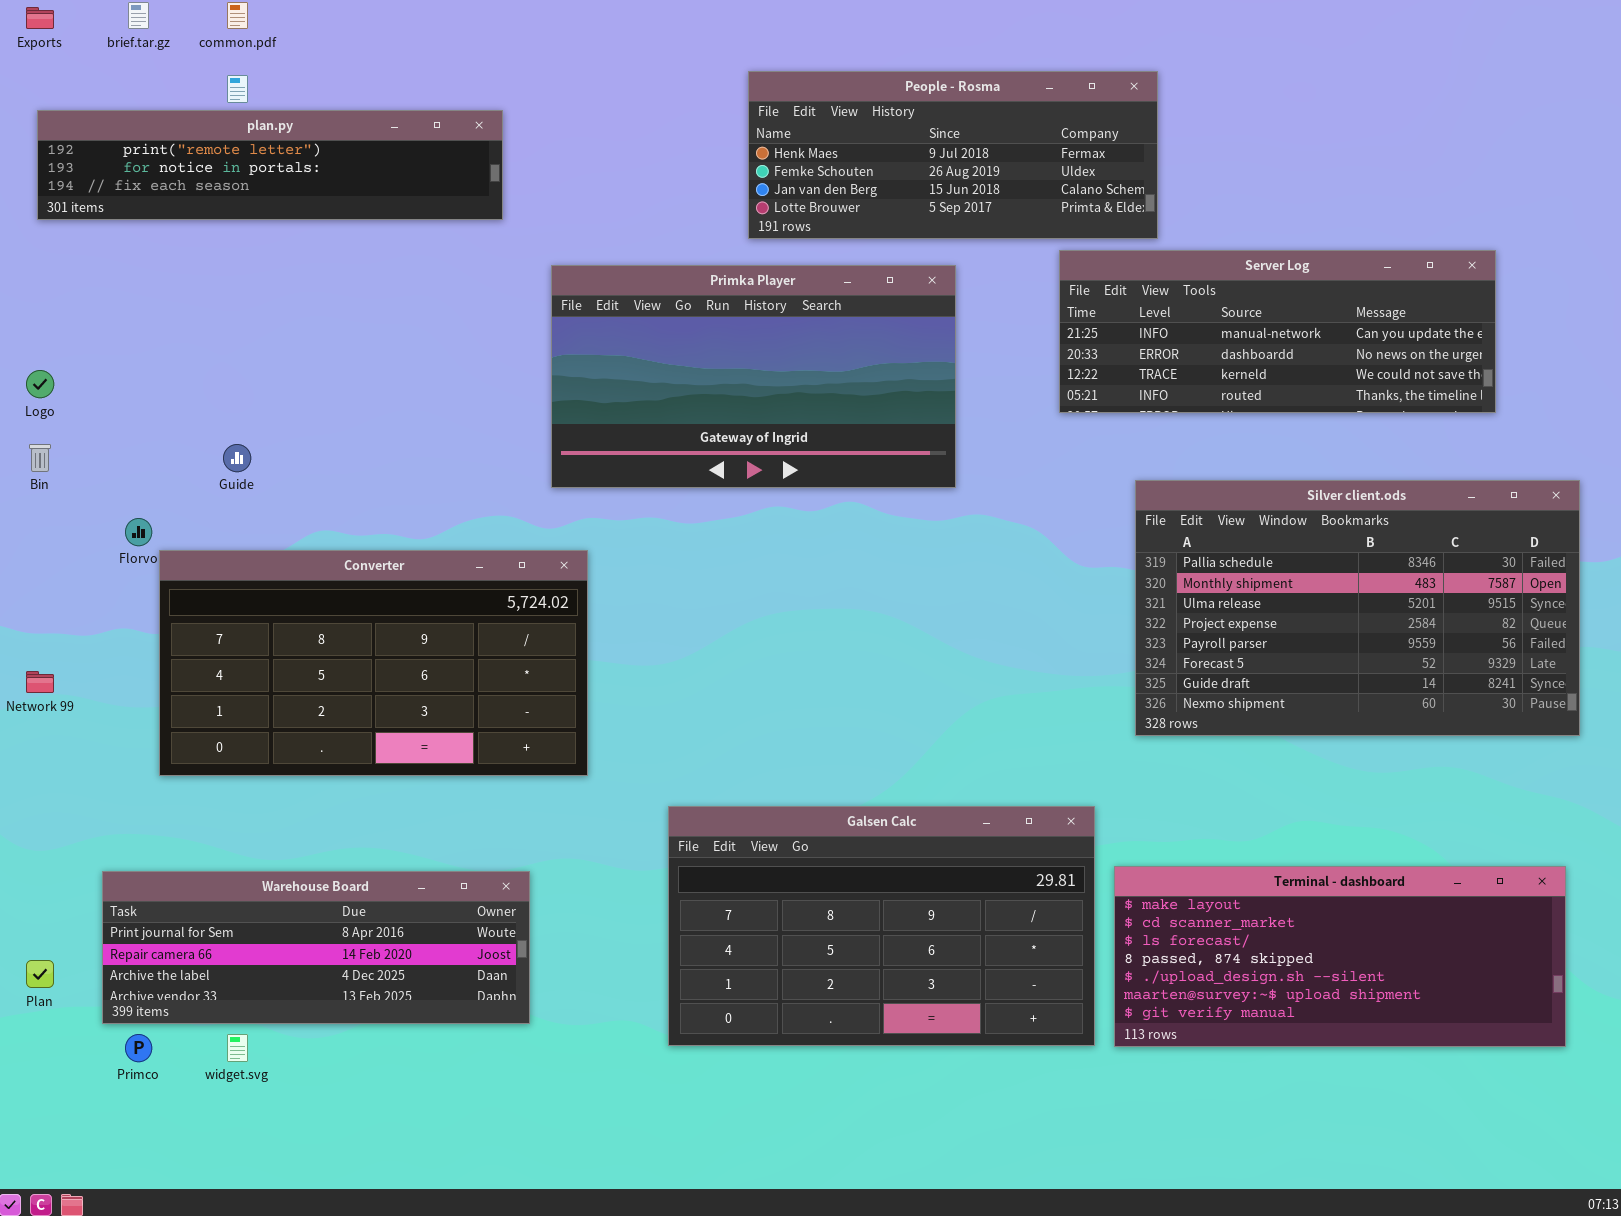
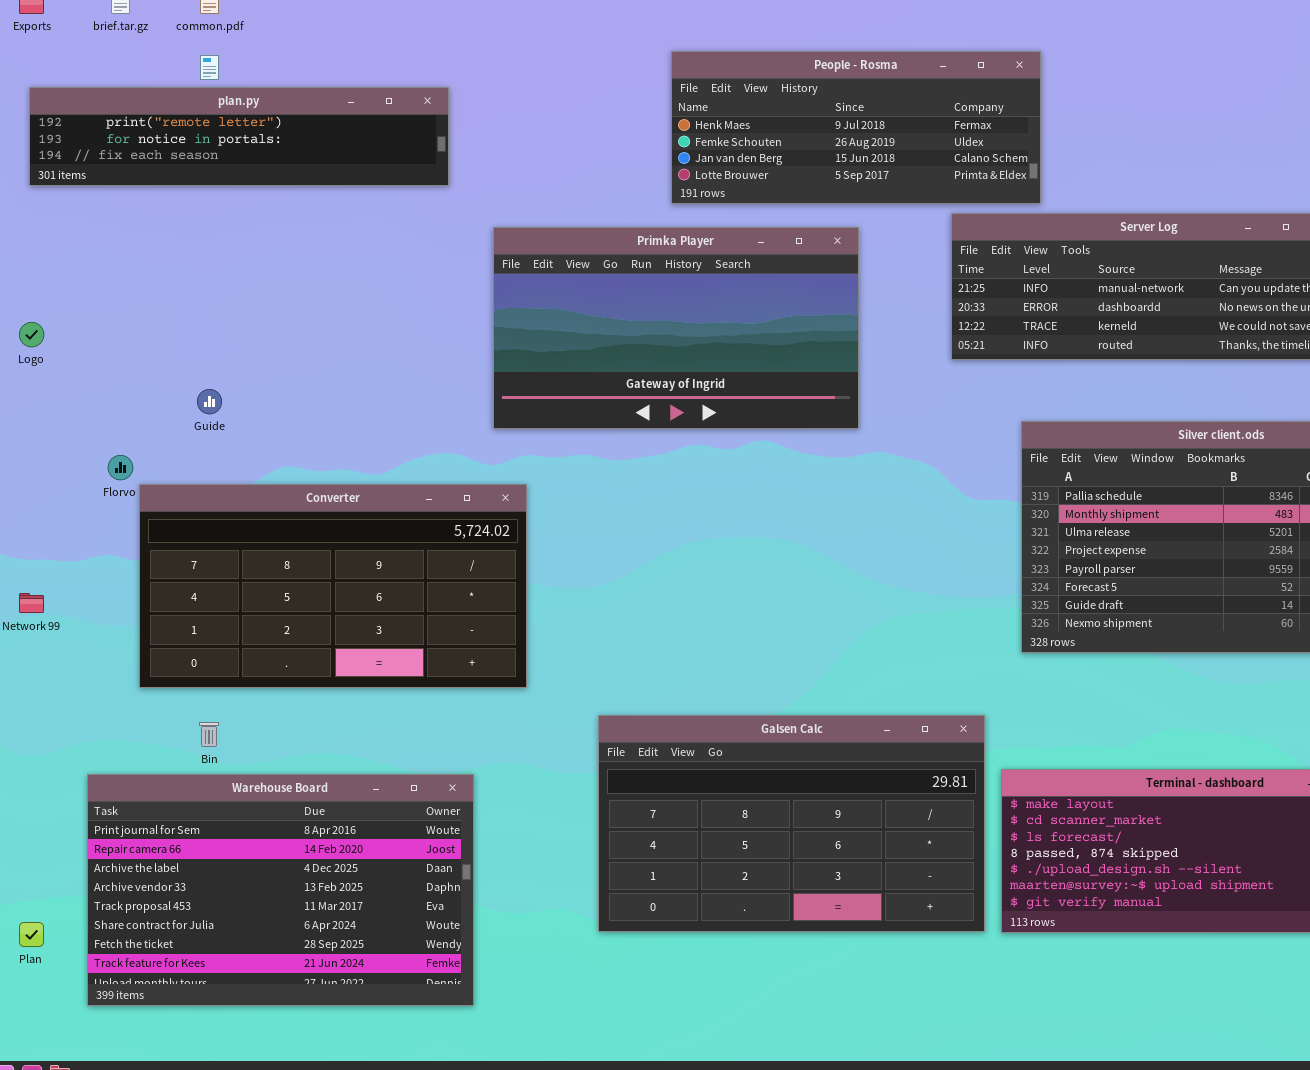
Bin: [29,444,51,472] -> [199,722,219,747], moved
Warehouse Board: [102,871,530,1024] -> [87,774,474,1006], resized
Plan: [26,960,54,988] -> [19,922,44,947], moved

